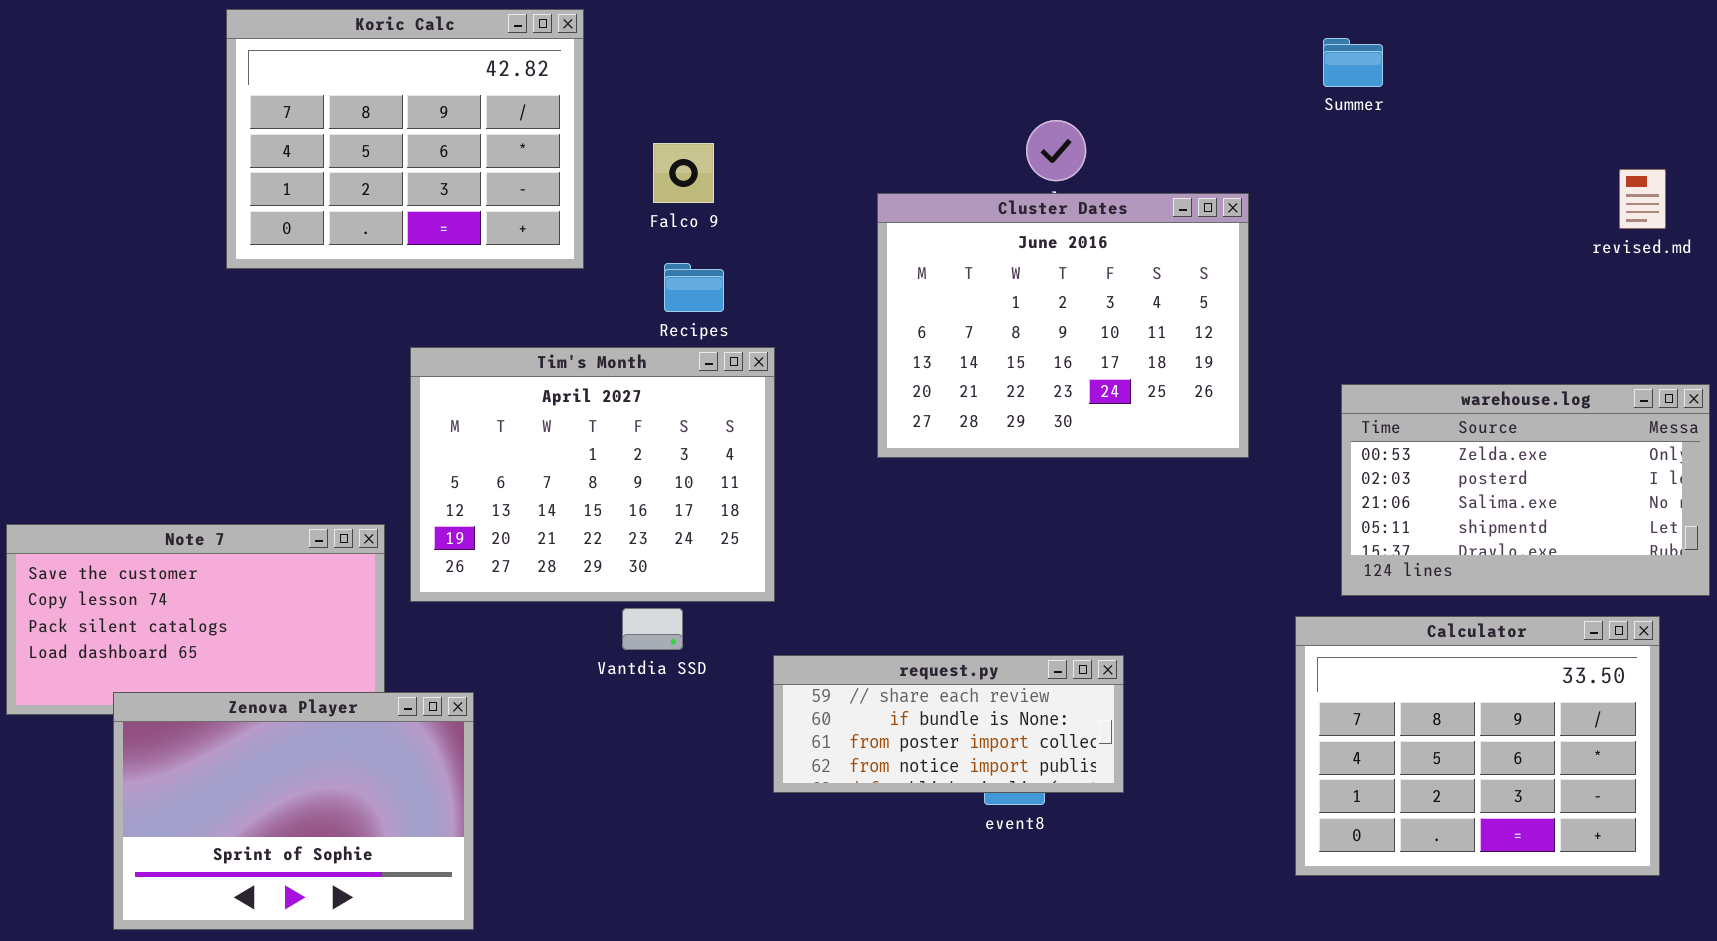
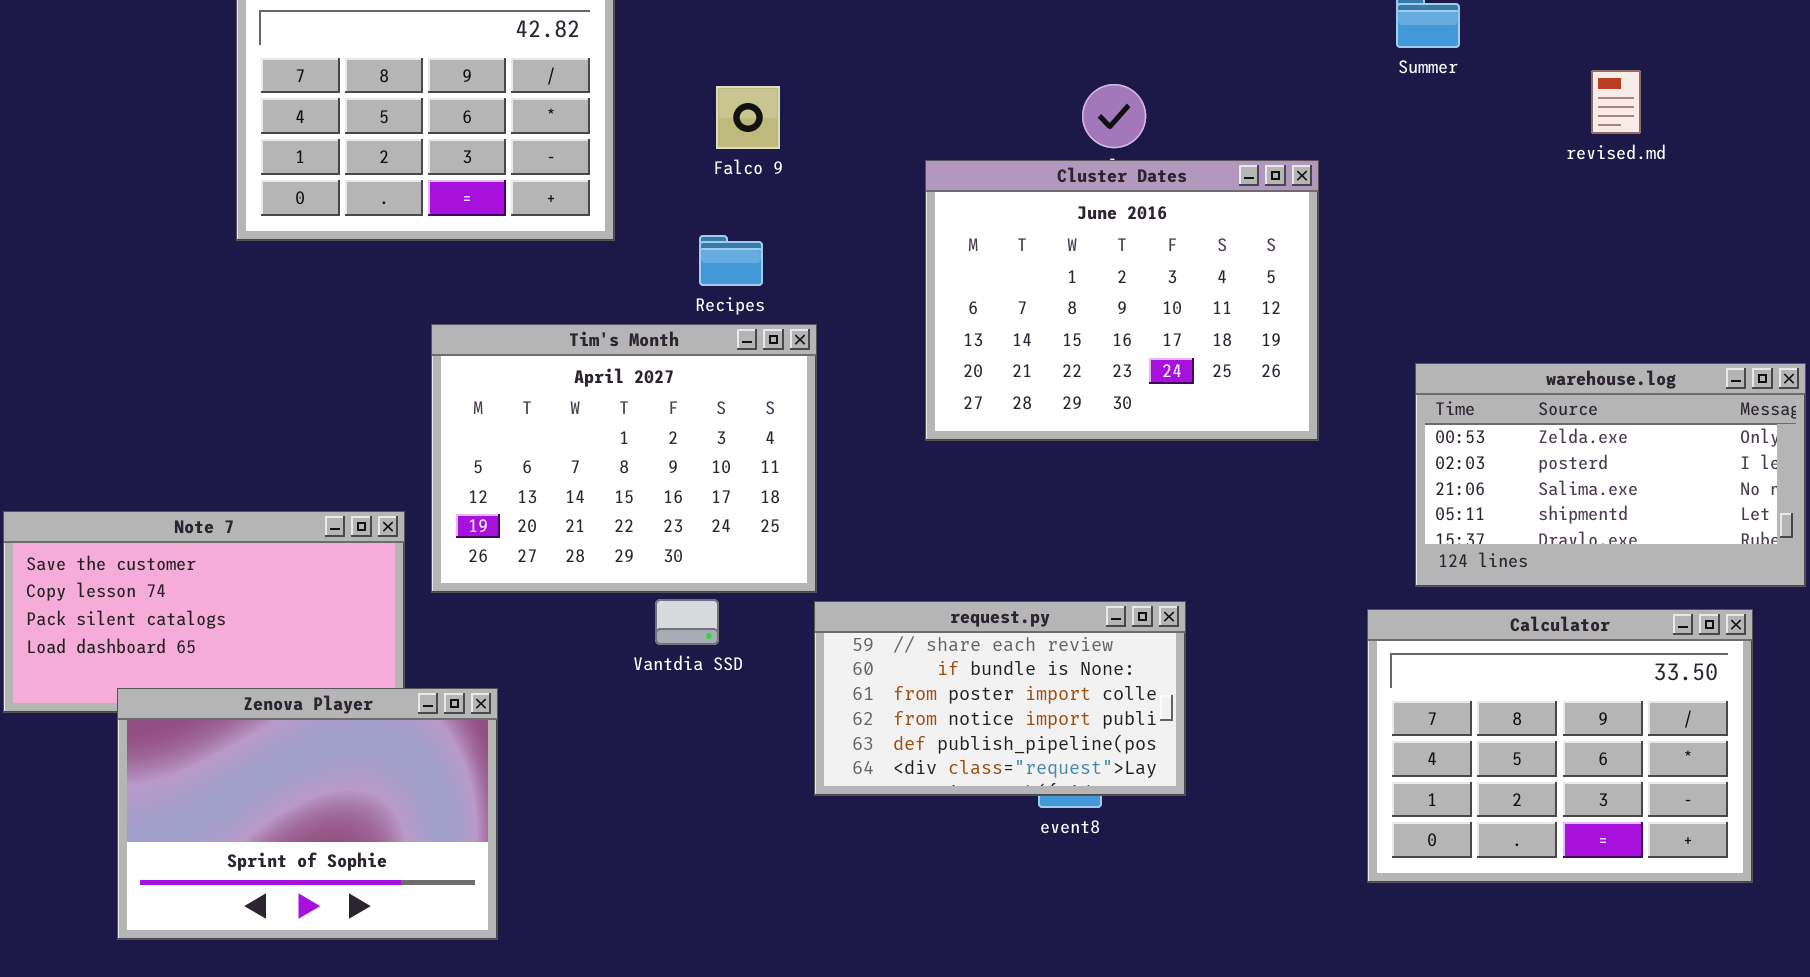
Falco 9: [653,143,714,203] -> [716,86,780,149], moved
revised.md: [1619,169,1666,229] -> [1591,70,1641,134], moved
request.py: [773,655,1124,793] -> [814,601,1186,796], resized

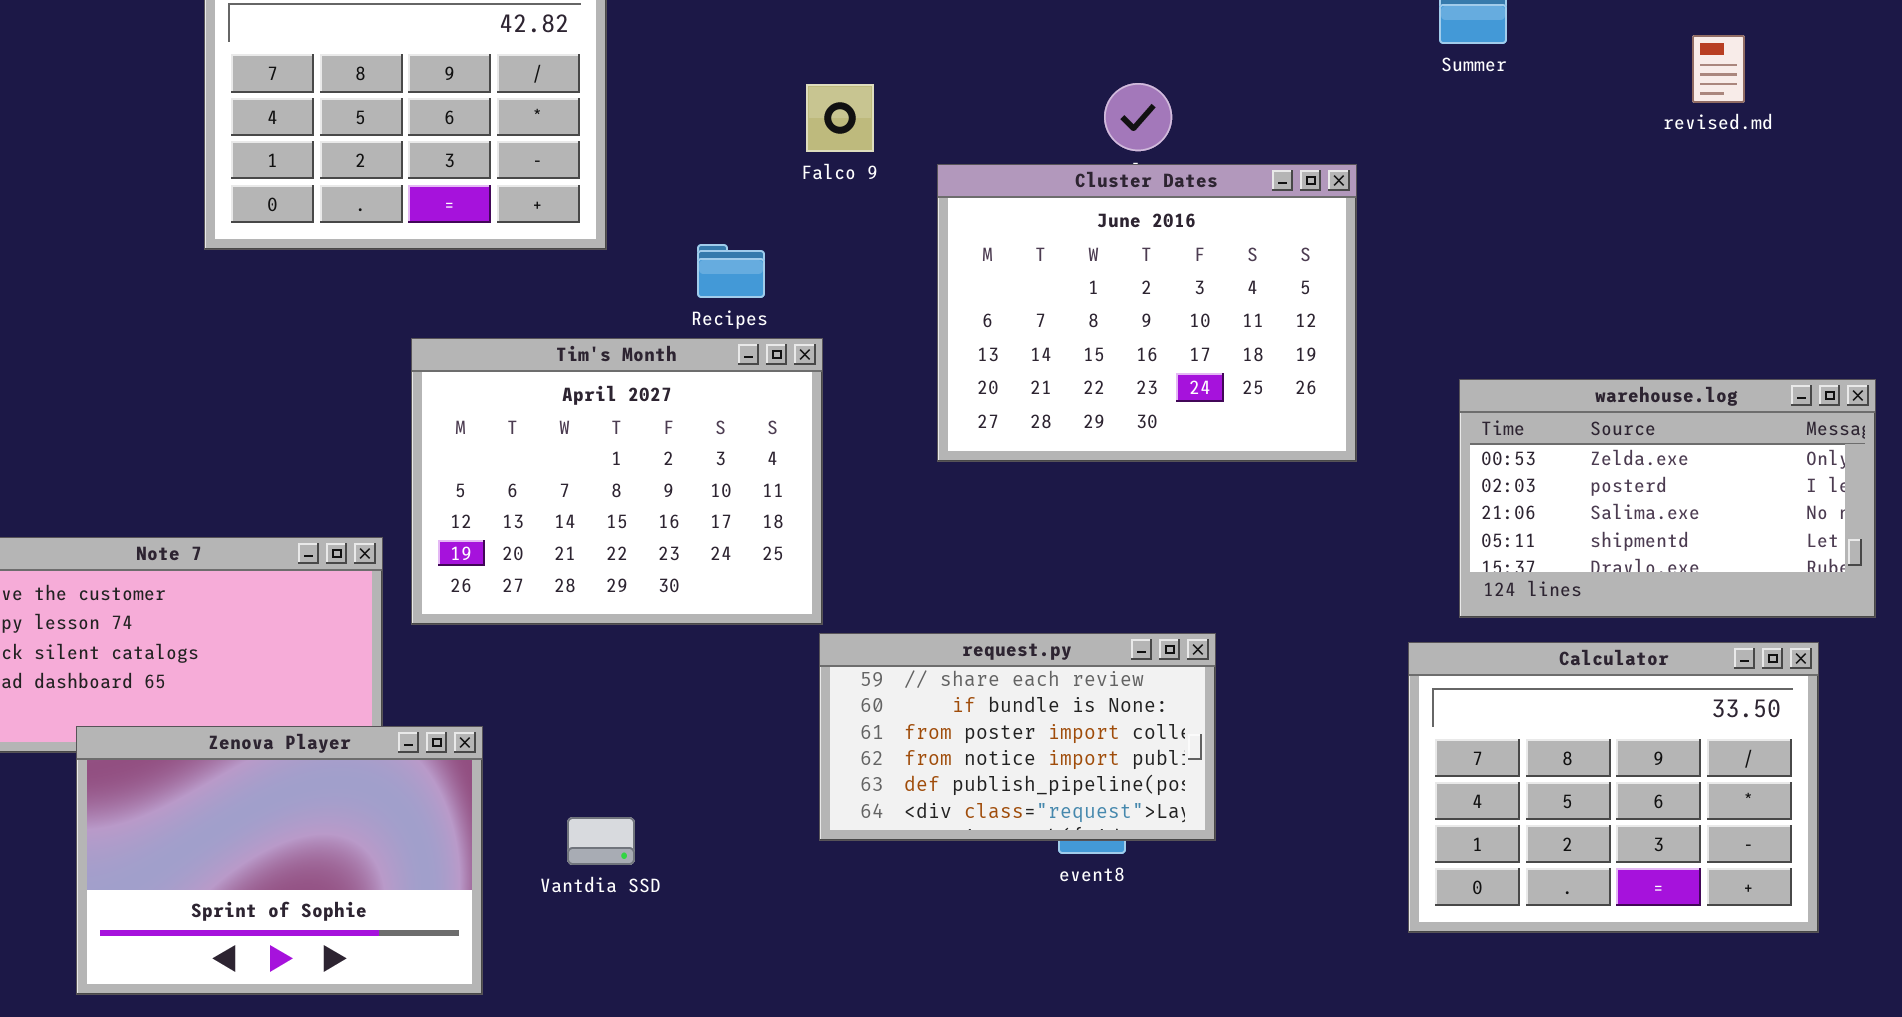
revised.md: [1591,70,1641,134] -> [1692,35,1745,103], moved
Falco 9: [716,86,780,149] -> [806,84,874,152], moved
Vantdia SSD: [655,599,719,645] -> [567,817,635,865], moved

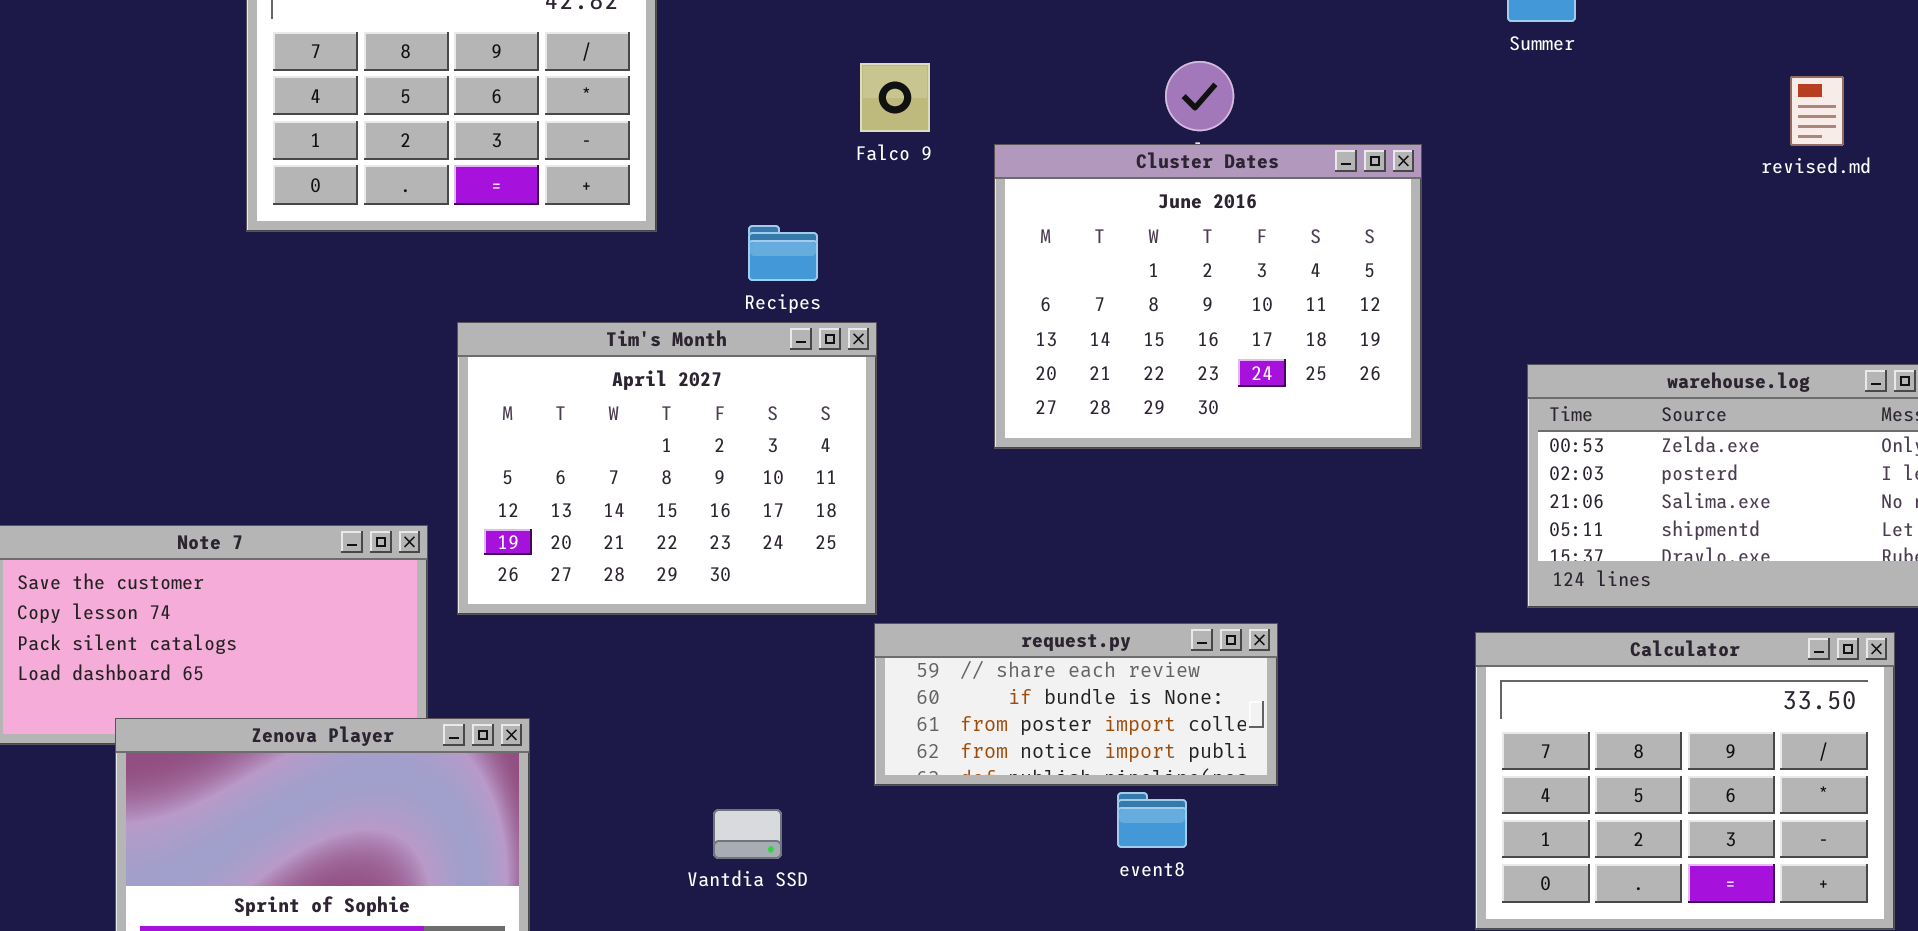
revised.md: [1692,35,1745,103] -> [1790,76,1844,146], moved
request.py: [819,633,1216,841] -> [874,623,1278,786], resized
Vantdia SSD: [567,817,635,865] -> [713,809,782,859], moved

